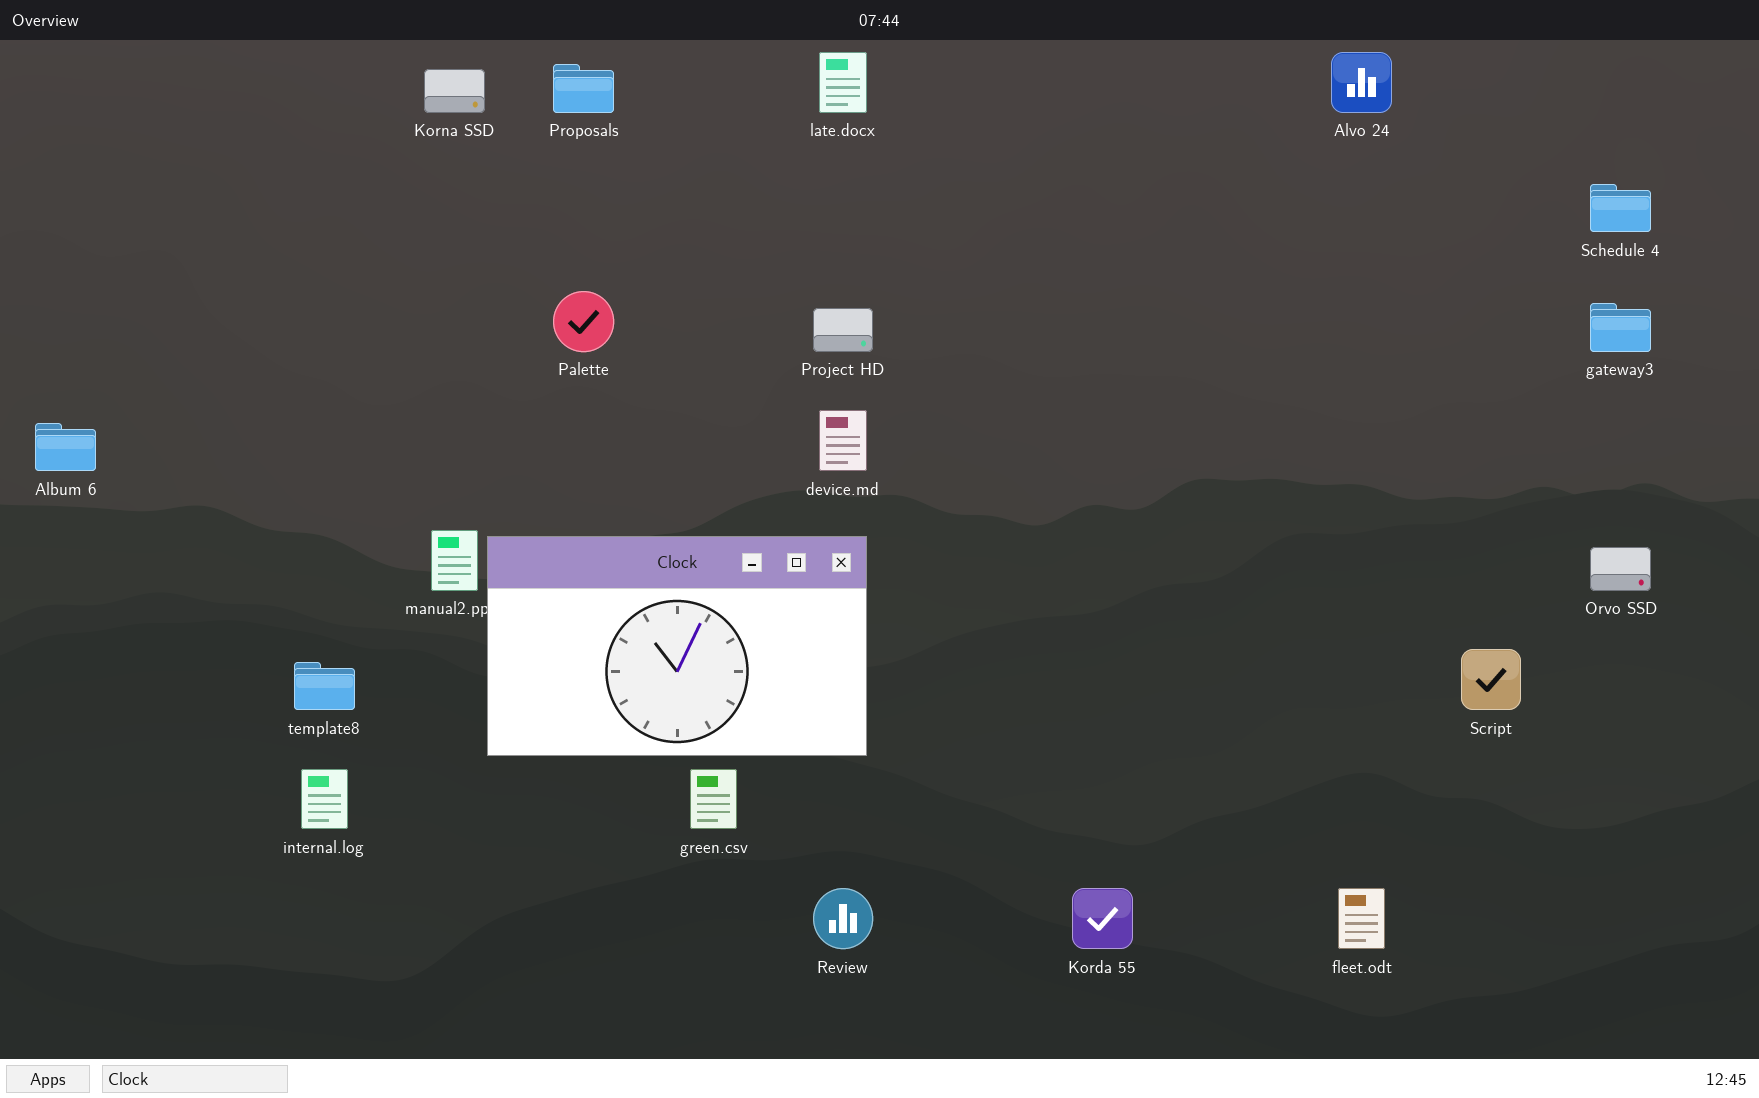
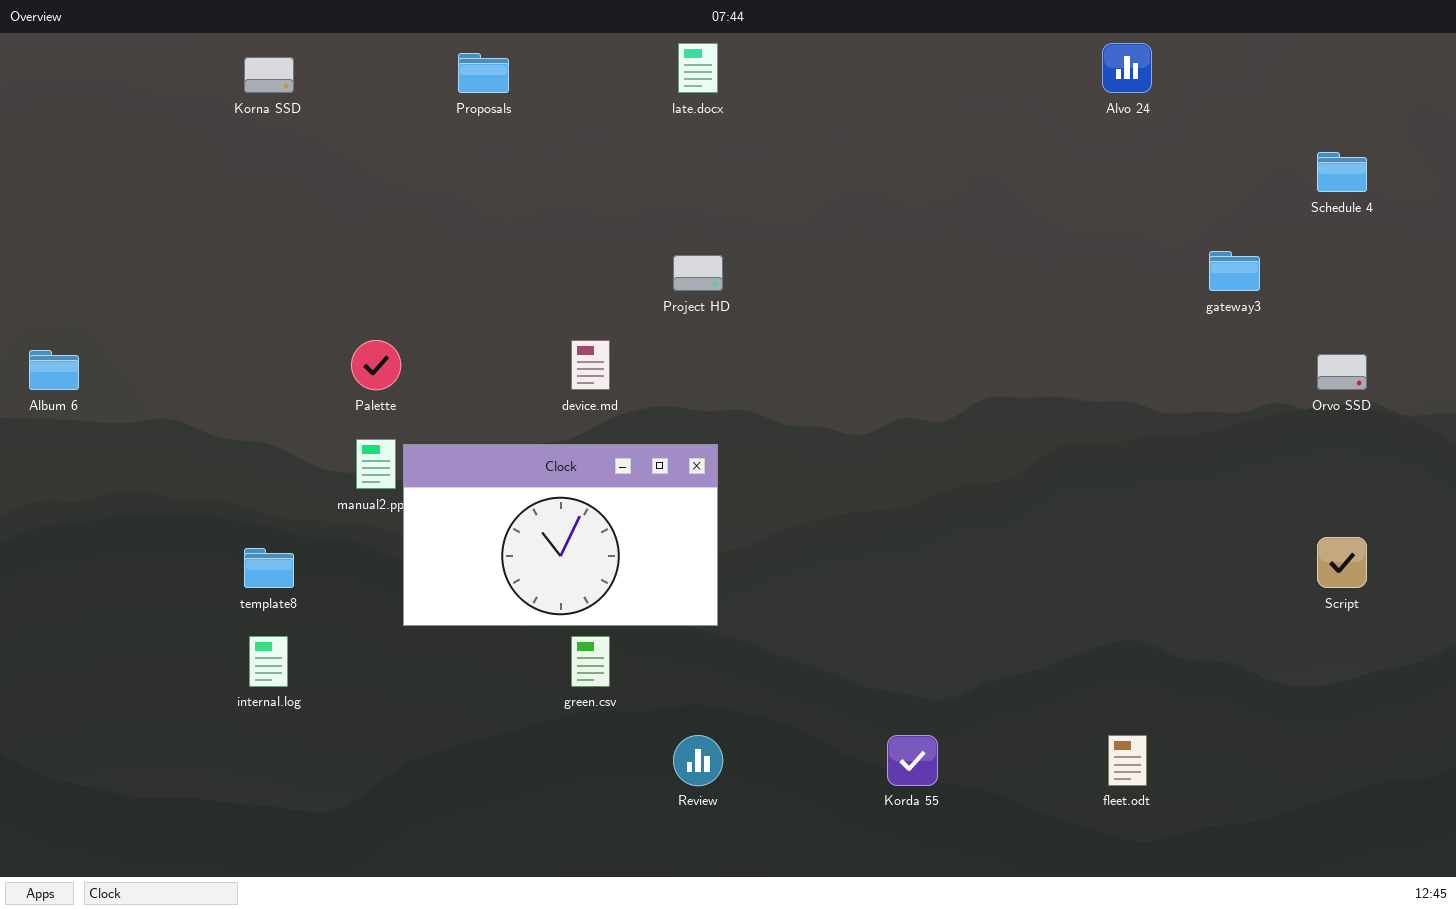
Korna SSD: [424,69,485,113] -> [244,57,294,93], moved
Palette: [553,291,614,352] -> [351,340,401,390], moved
gateway3: [1590,303,1651,352] -> [1209,251,1260,291], moved
device.md: [819,410,867,471] -> [571,340,610,390], moved
Orvo SSD: [1590,547,1651,591] -> [1317,354,1367,390], moved
Script: [1461,649,1521,710] -> [1317,537,1367,588], moved

